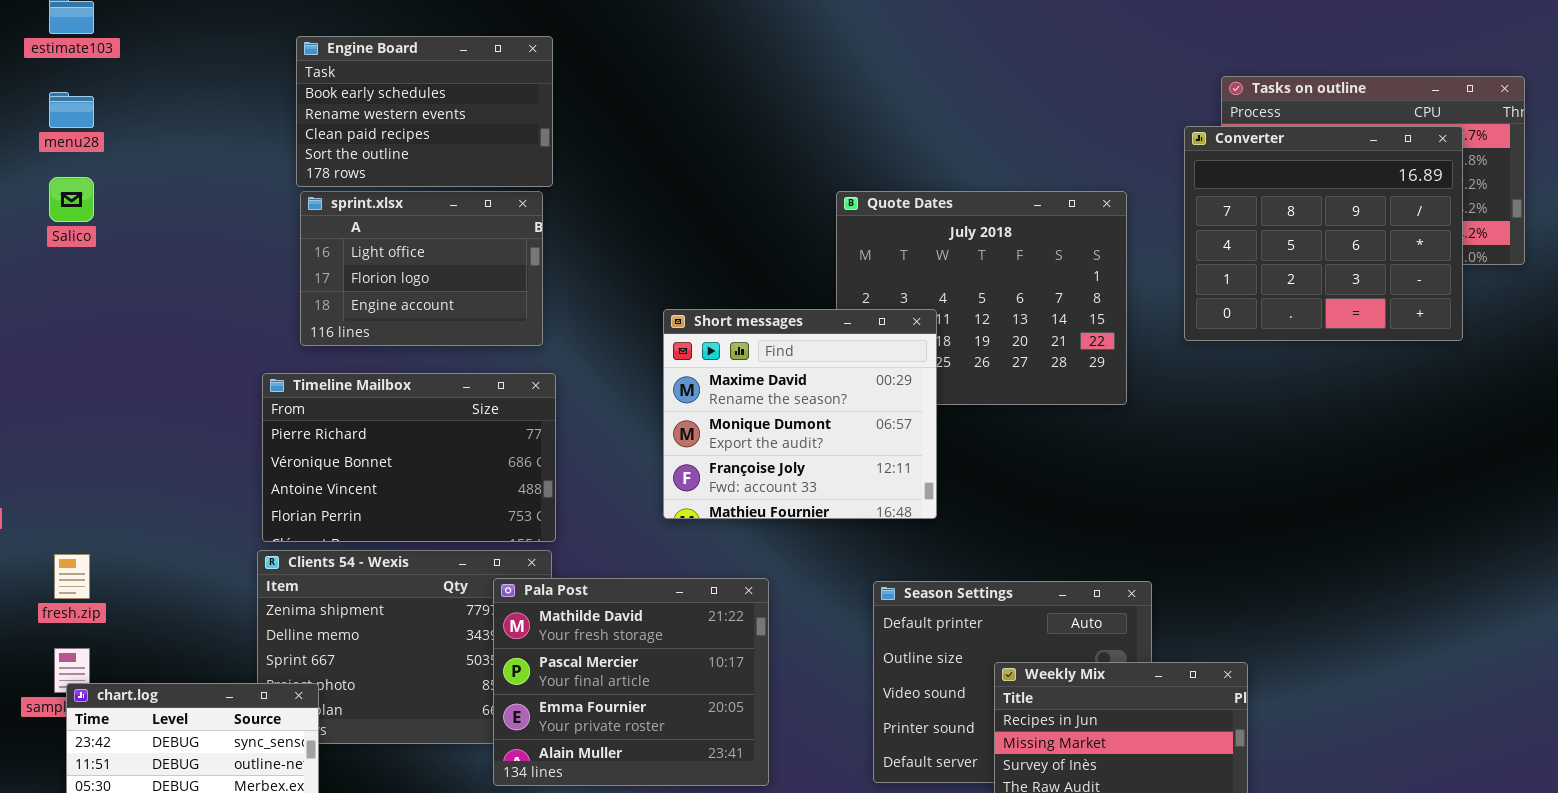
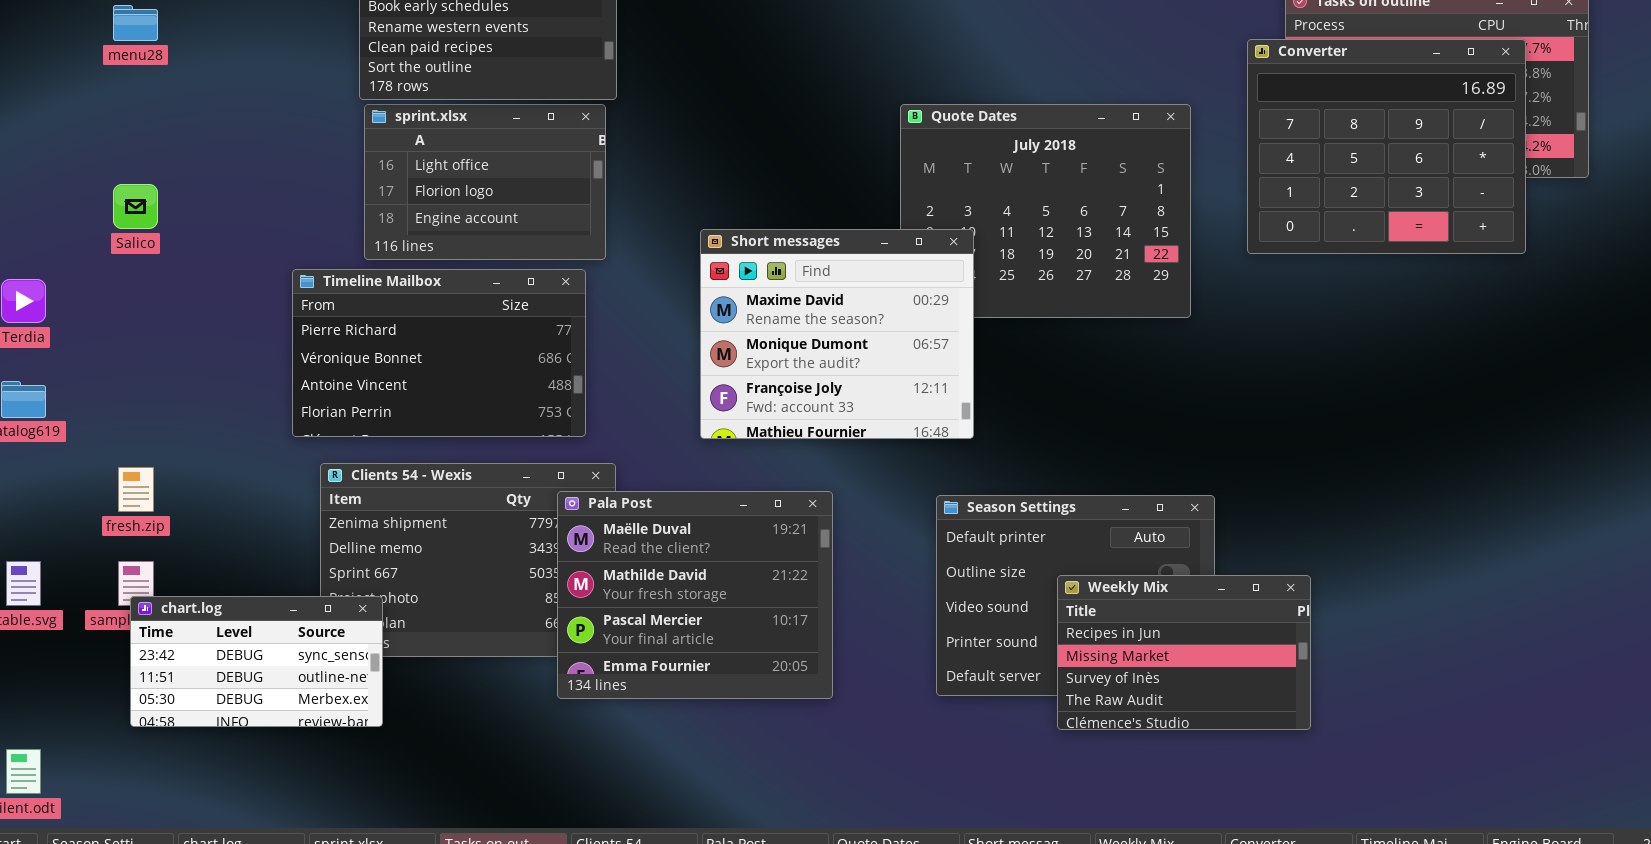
Salico: [49,177,94,222] -> [113,184,158,229], moved
Short messages: [663,309,937,519] -> [700,229,974,439], moved
Timeline Mailbox: [262,373,556,542] -> [292,269,586,437], moved
Pala Post: [493,578,769,786] -> [557,491,833,699], scrolled up 1 row

